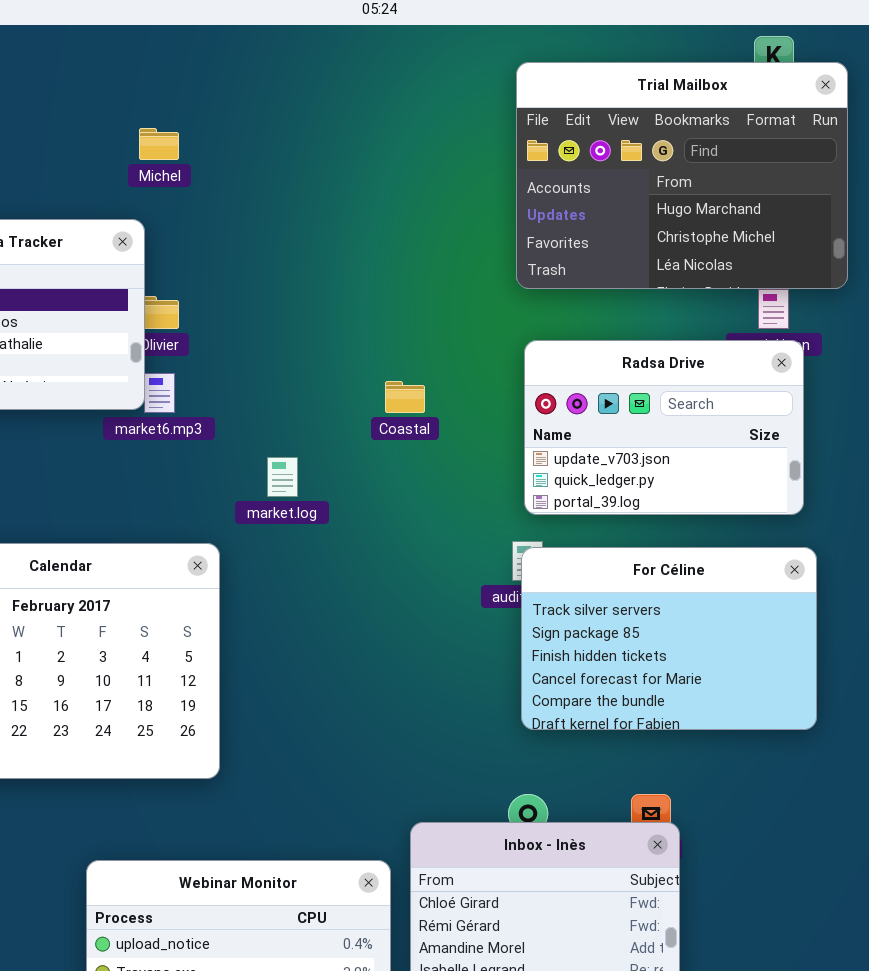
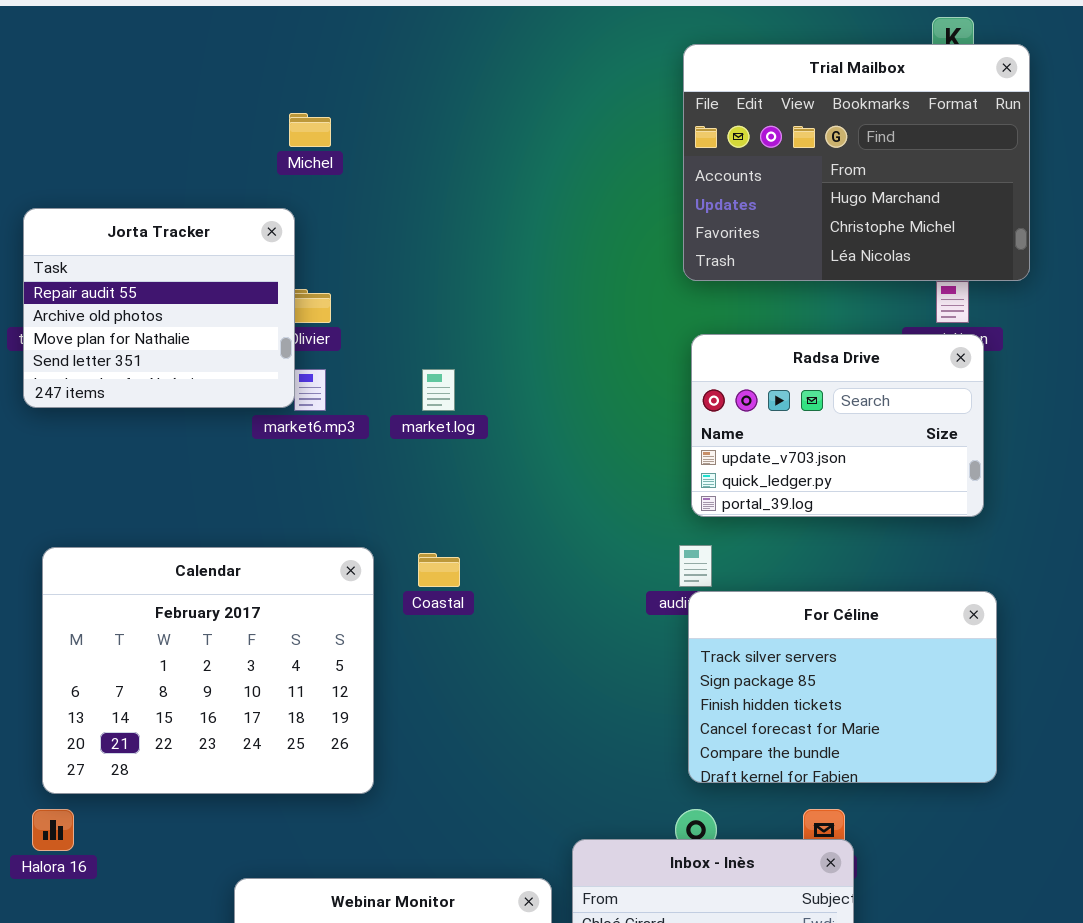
Coastal: [385,381,425,413] -> [418,553,460,587], moved
market.log: [267,457,298,497] -> [422,369,455,411], moved
For Céline: [521,547,817,730] -> [688,591,997,783], moved

